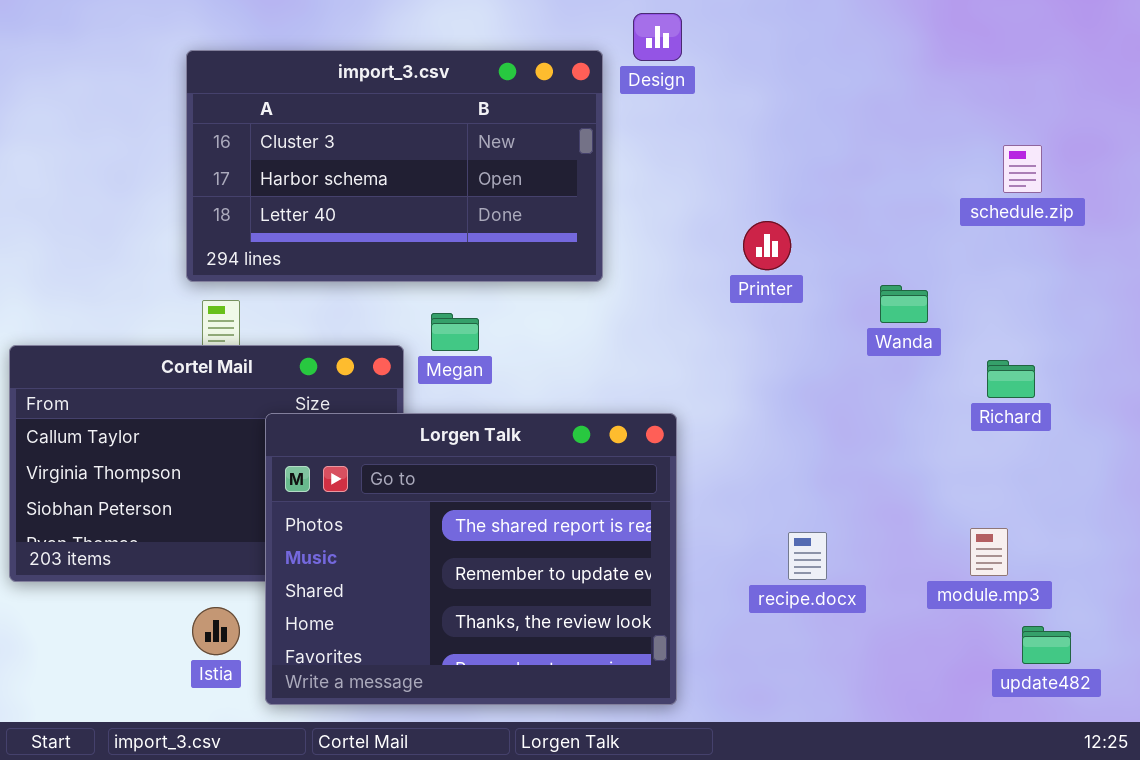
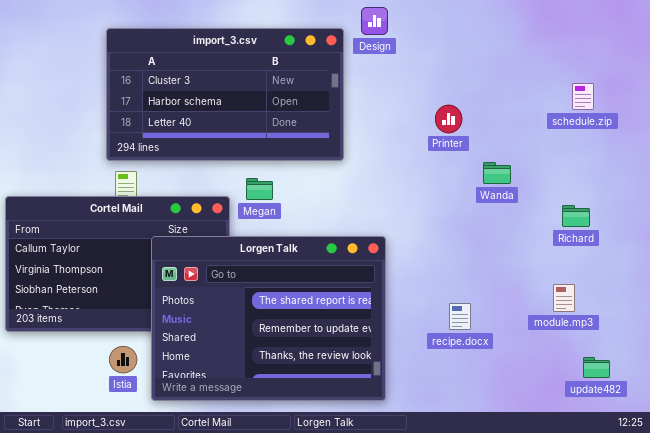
Printer: [743,221,791,270] -> [435,105,462,133], moved
Wanda: [880,285,928,323] -> [483,162,511,184], moved
module.mp3: [970,528,1008,576] -> [553,284,575,312], moved

